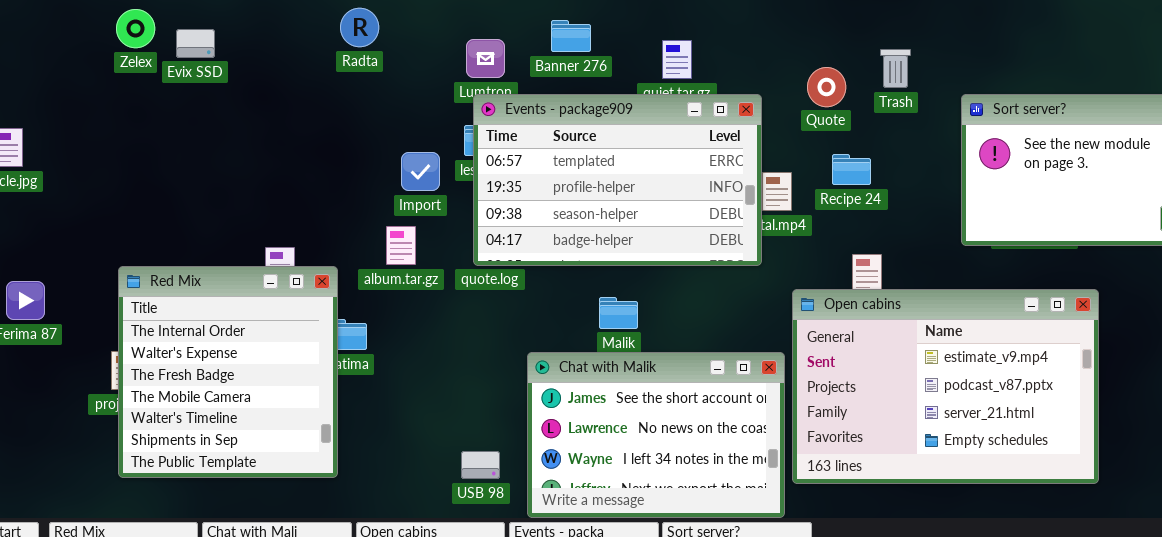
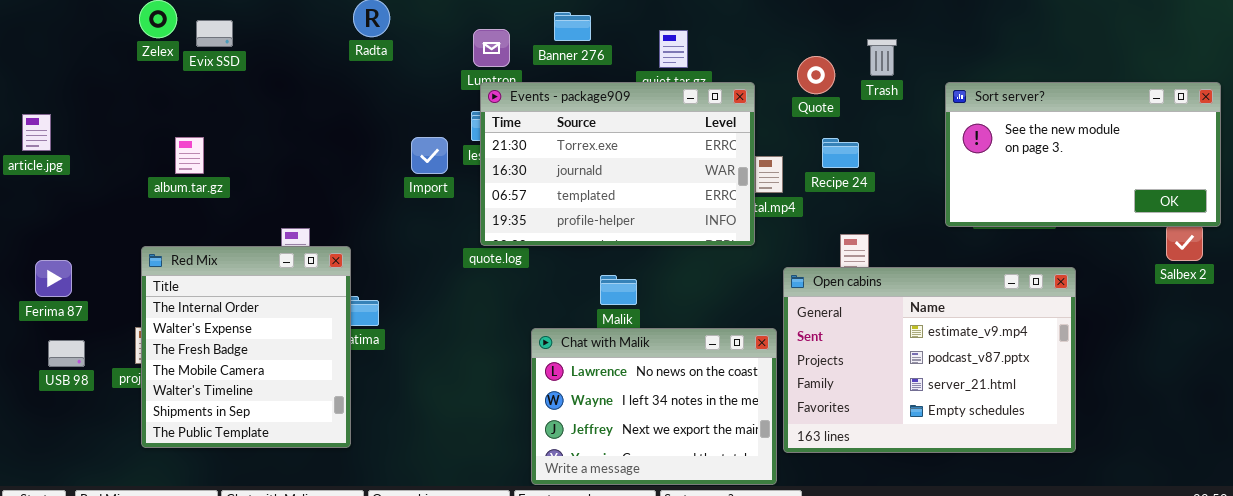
Events - package909: [473,94,762,266] -> [480,82,755,246], scrolled up 2 rows
album.tar.gz: [386,226,416,265] -> [175,137,204,174], moved
Chat with Malik: [527,352,785,518] -> [531,328,777,485], scrolled down 1 row
USB 98: [461,451,500,479] -> [48,340,85,367], moved

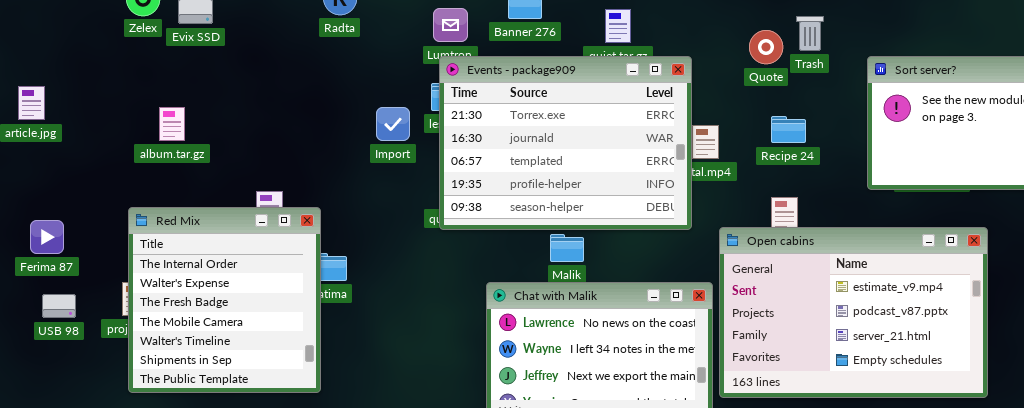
Quote: [797,56,835,94] -> [749,30,783,64], moved
Events - package909: [480,82,755,246] -> [439,56,692,230], resized
Recipe 24: [822,138,859,168] -> [771,116,806,143], moved

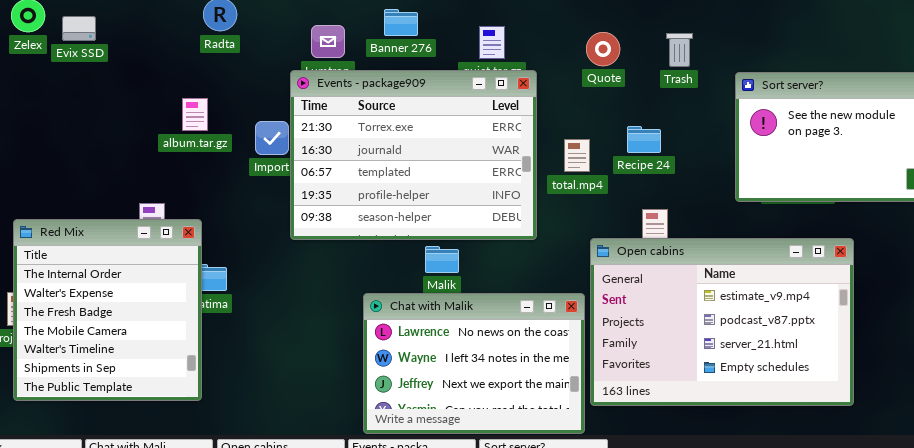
Quote: [749,30,783,64] -> [586,32,620,66], moved
Events - package909: [439,56,692,230] -> [290,70,537,240], moved
album.tar.gz: [159,107,185,141] -> [182,98,208,131], moved
Recipe 24: [771,116,806,143] -> [627,126,661,153], moved

